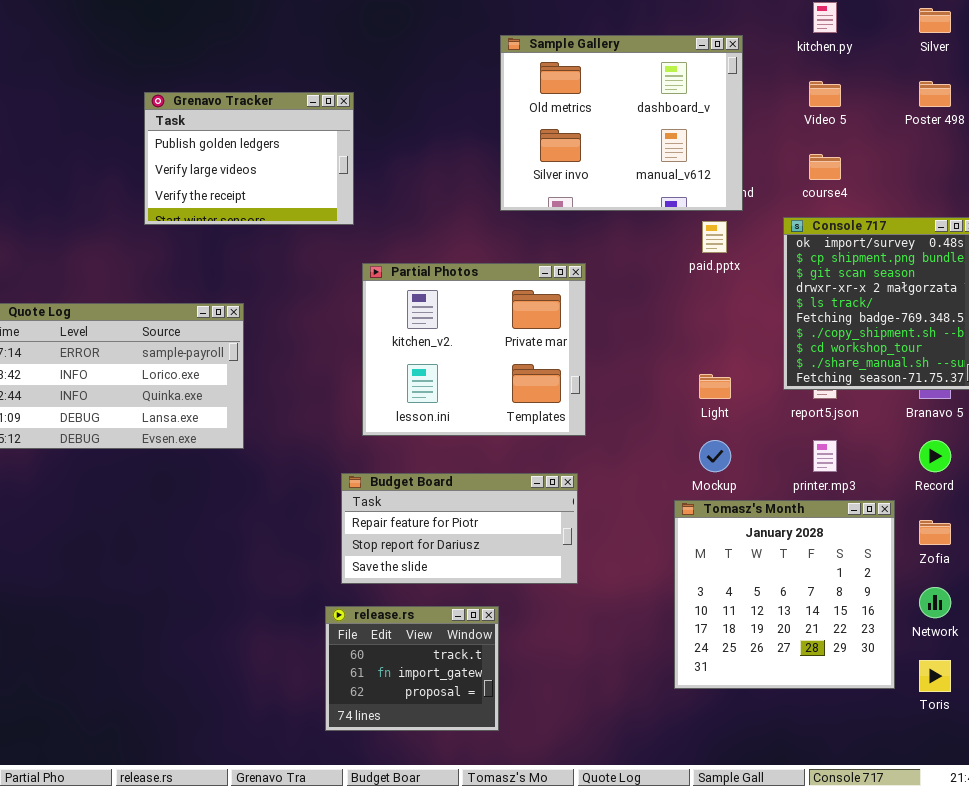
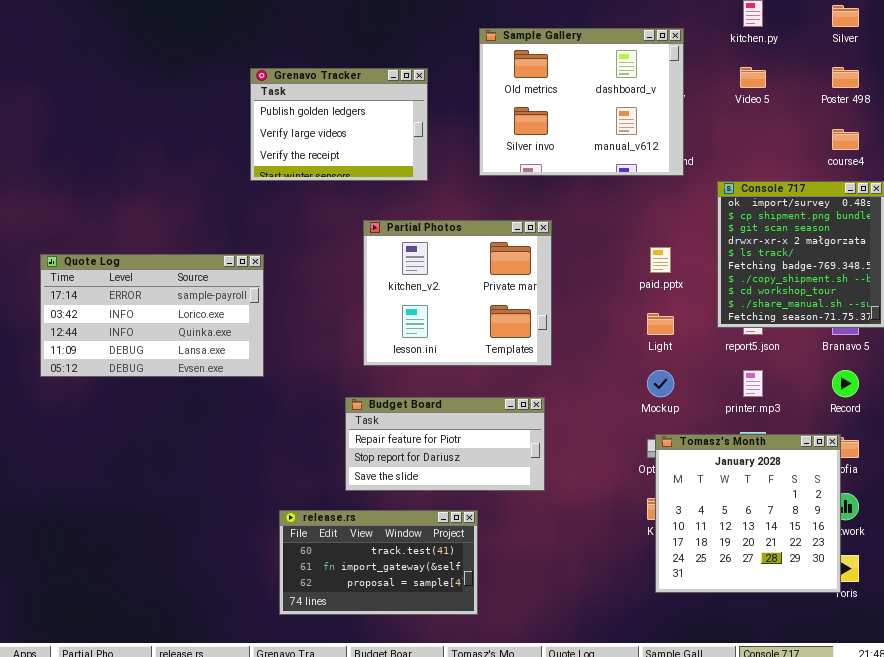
Grenavo Tracker: [144,92,354,225] -> [250,68,428,181], moved
course4: [809,154,841,180] -> [832,129,859,150], moved
paid.pptx: [702,221,727,253] -> [650,247,671,273], moved
Tomasz's Month: [674,500,895,689] -> [655,434,841,593], moved
release.rs: [325,606,499,731] -> [279,510,478,615], resized

